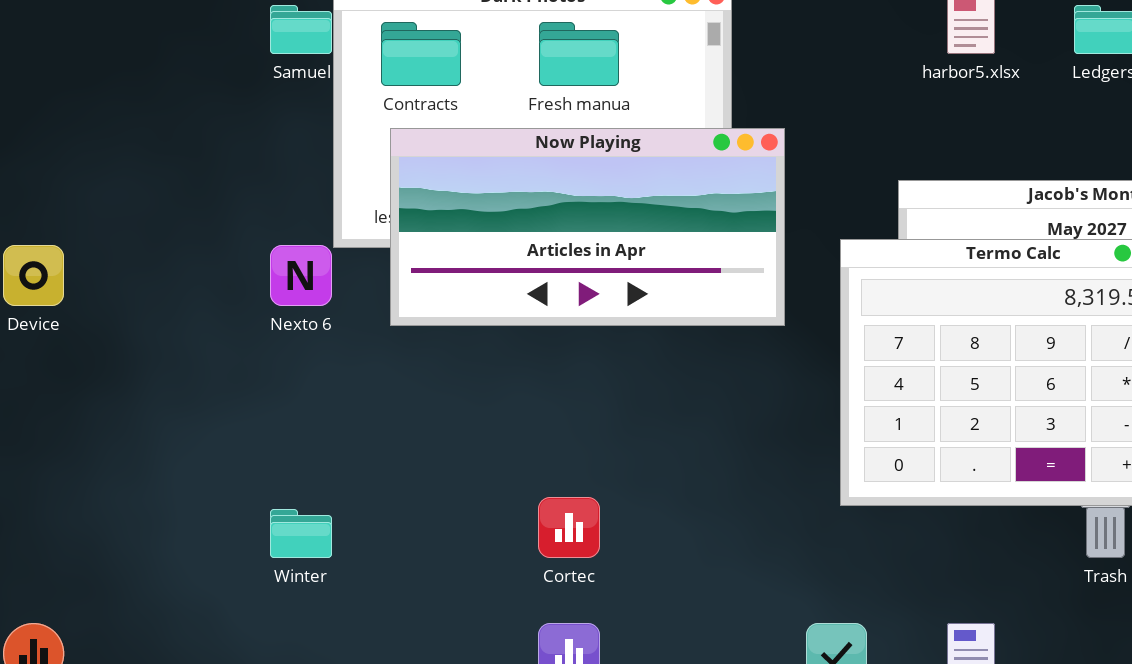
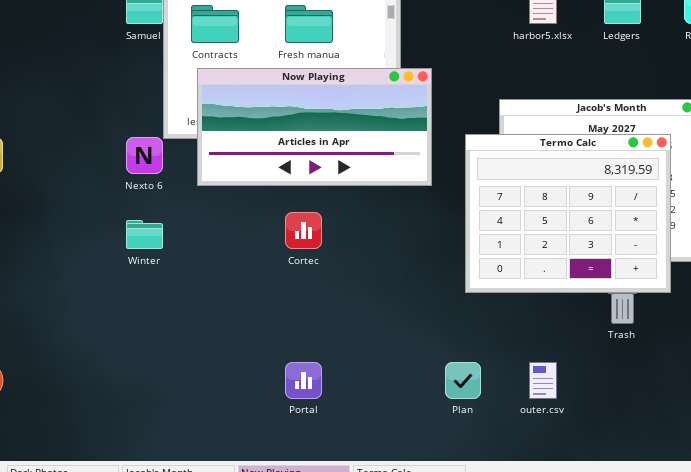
Cortec: [538,497,600,558] -> [285,212,322,249], moved
Winter: [270,509,332,558] -> [126,220,163,249], moved

